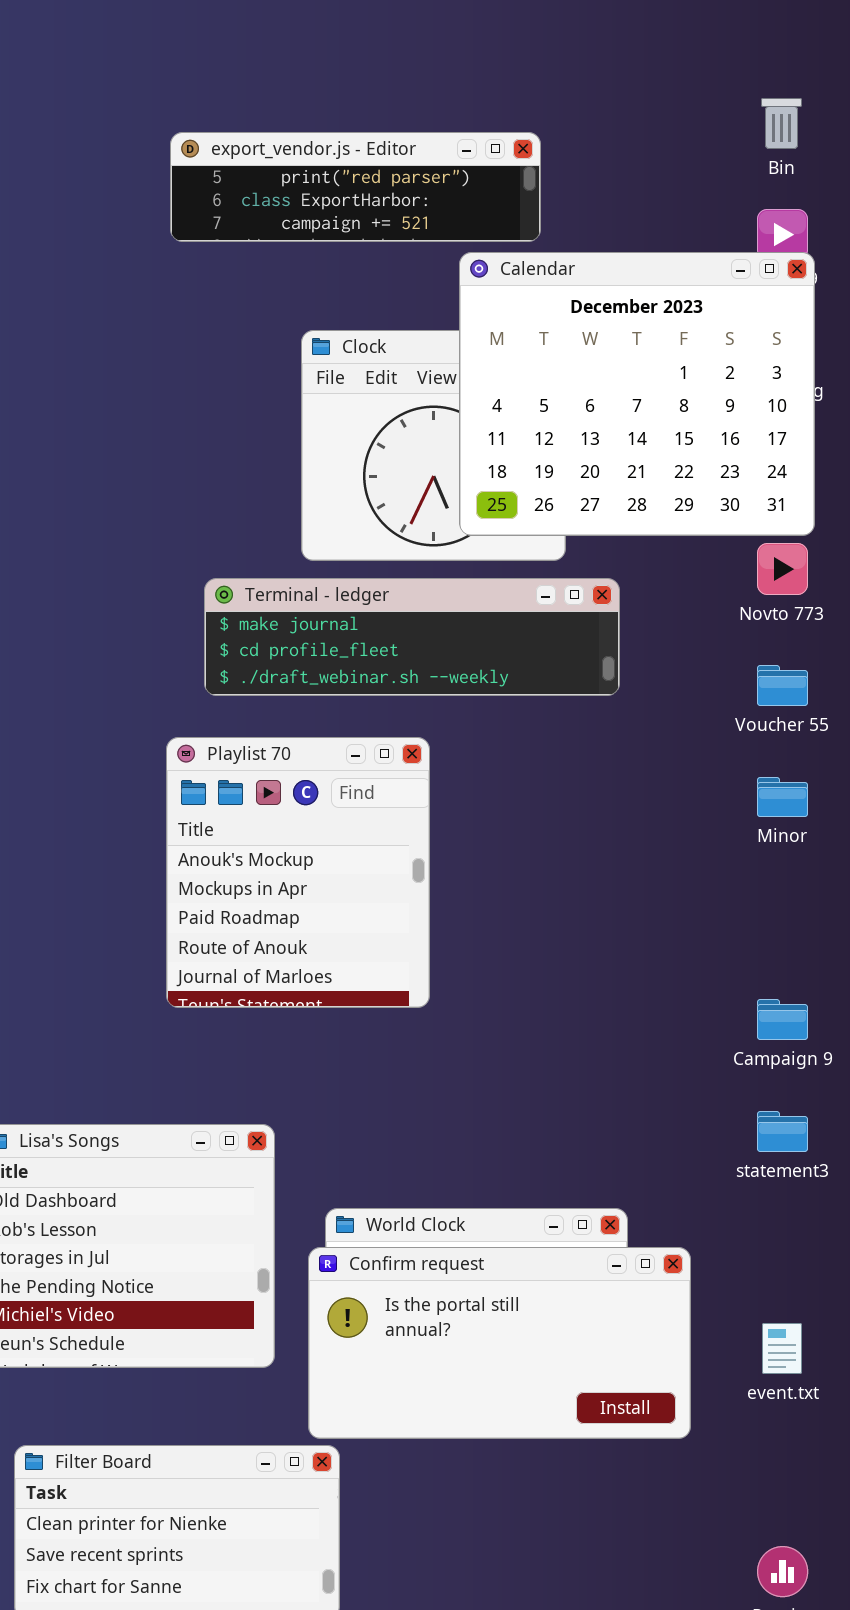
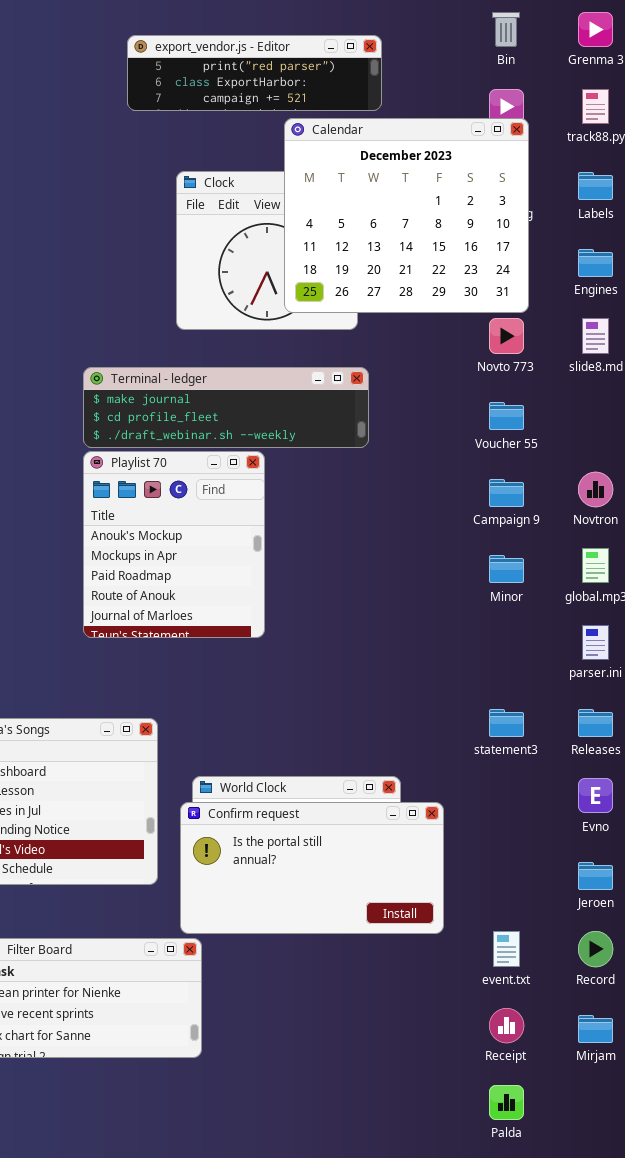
export_vendor.js - Editor: [170,132,541,242] -> [127,35,382,111], moved
Terminal - ledger: [204,578,620,696] -> [83,367,369,448], moved
Minor: [757,777,808,817] -> [489,555,524,583], moved
Campaign 9: [757,999,808,1040] -> [489,479,524,507], moved
event.txt: [762,1323,802,1374] -> [493,931,520,967], moved

